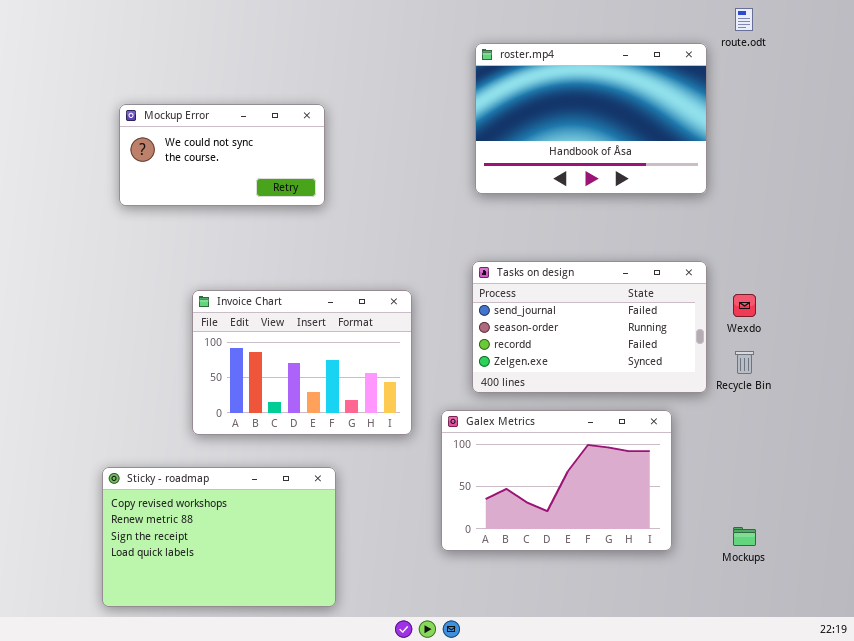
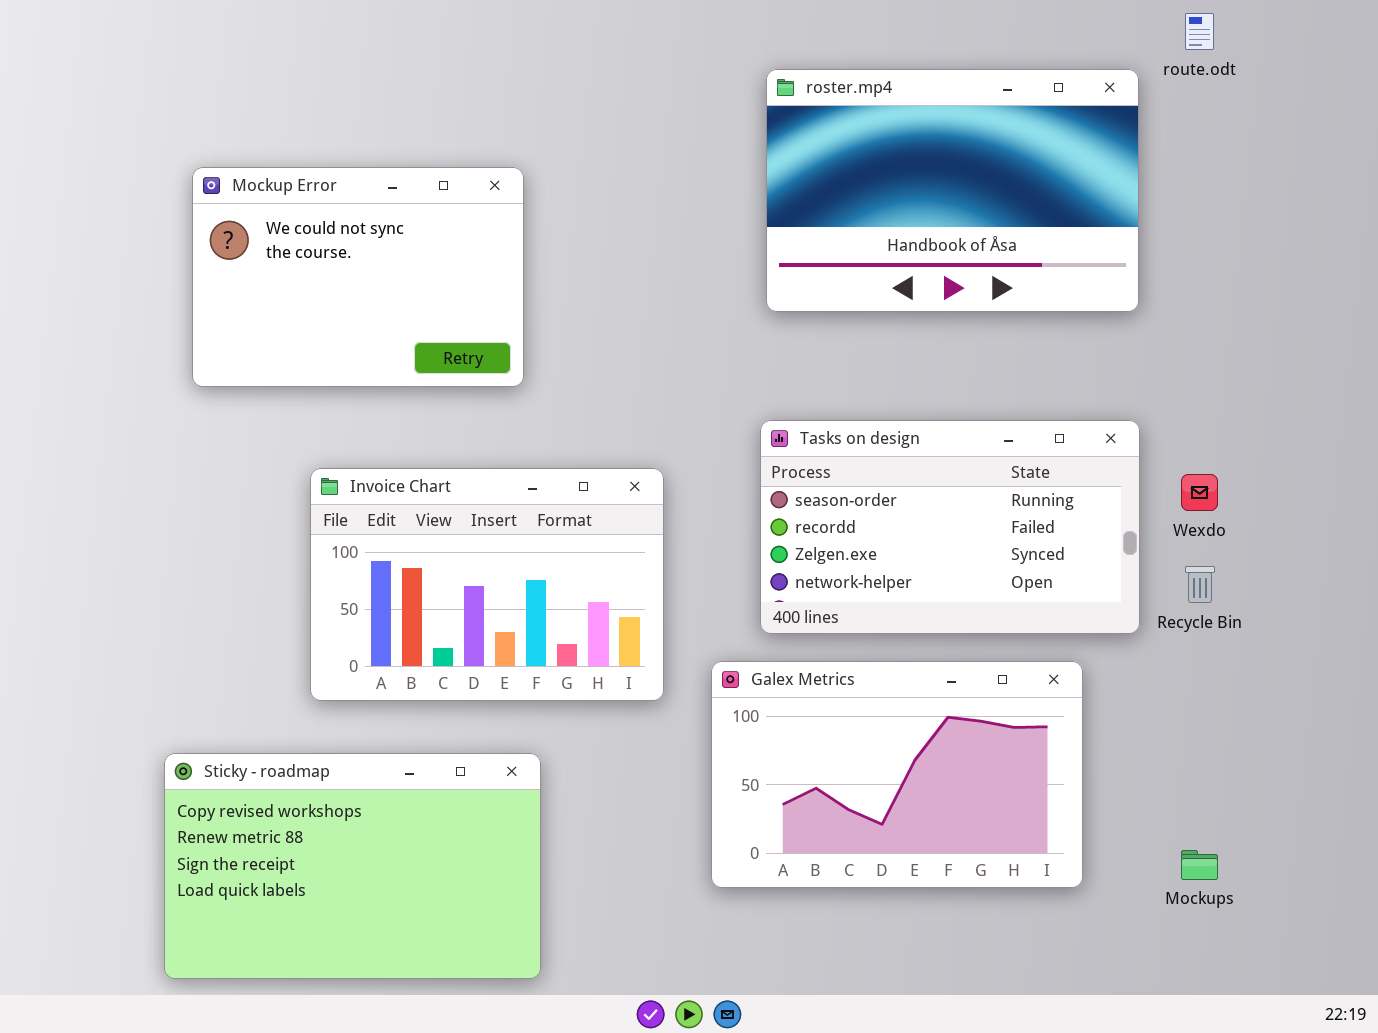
Mockup Error: [119,104,325,206] -> [192,167,524,387], resized
Tasks on design: [472,261,707,393] -> [760,420,1140,634], scrolled down 1 row

